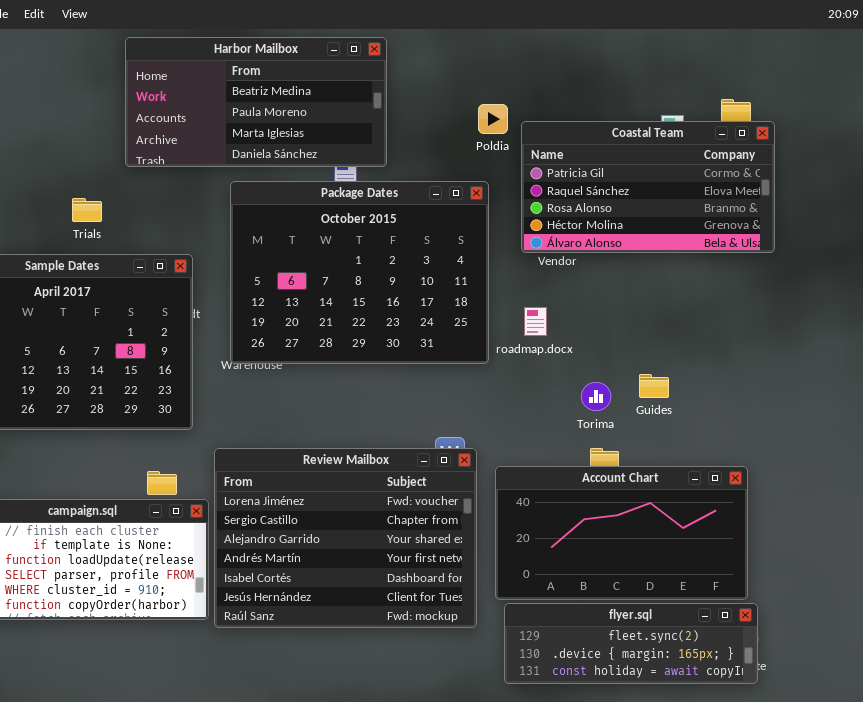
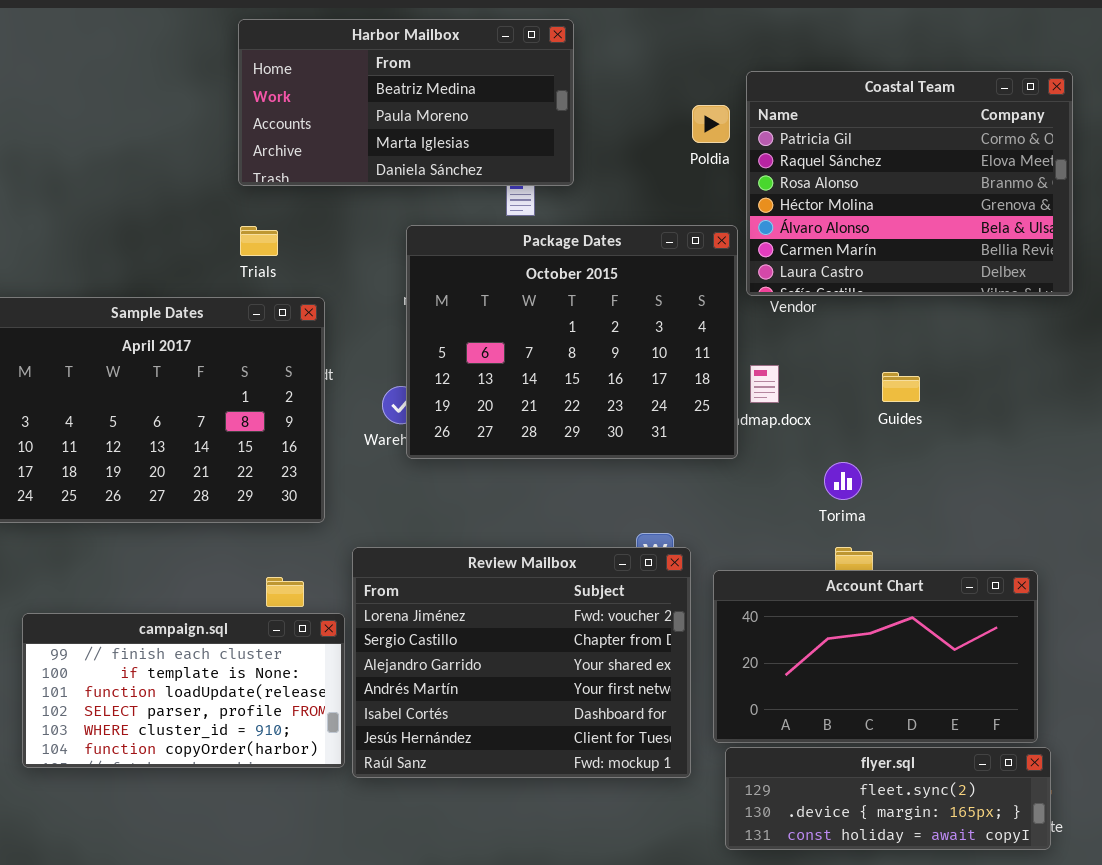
Coastal Team: [521,121,775,253] -> [746,71,1073,296], resized
Package Dates: [230,181,489,364] -> [406,225,738,459], moved
Trials: [72,198,102,222] -> [240,226,278,256], moved
Guides: [639,374,669,398] -> [882,372,920,402], moved

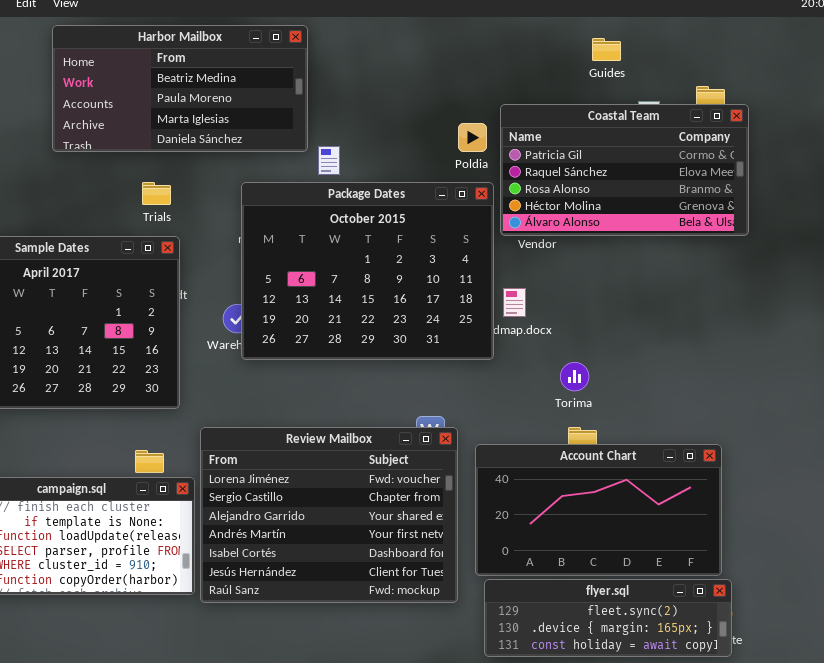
Harbor Mailbox: [238,19,574,186] -> [52,25,308,152], moved
Coastal Team: [746,71,1073,296] -> [500,104,749,236], resized
Poldia: [692,105,730,143] -> [458,123,487,152], moved
Trials: [240,226,278,256] -> [142,182,171,205], moved
Guides: [882,372,920,402] -> [592,38,621,61], moved

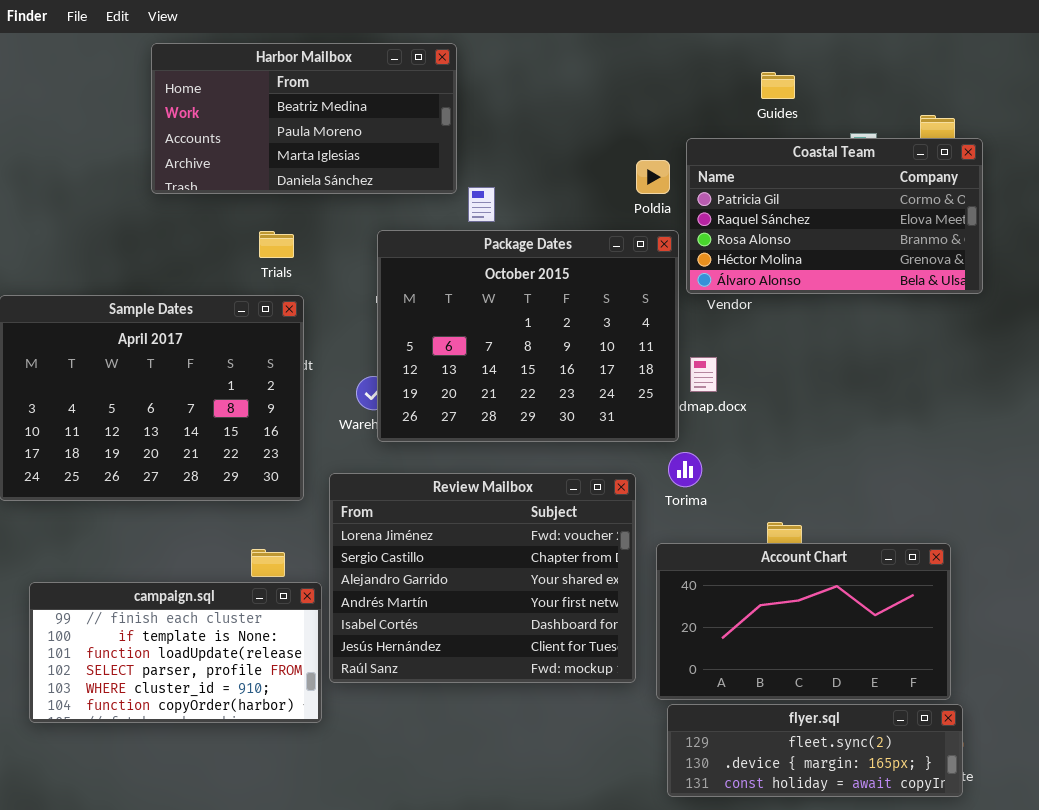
Guides: [592,38,621,61] -> [761,72,795,99], moved
Torima: [560,362,589,391] -> [668,452,702,487], moved
Review Mailbox: [200,427,458,603] -> [329,473,636,683], moved

